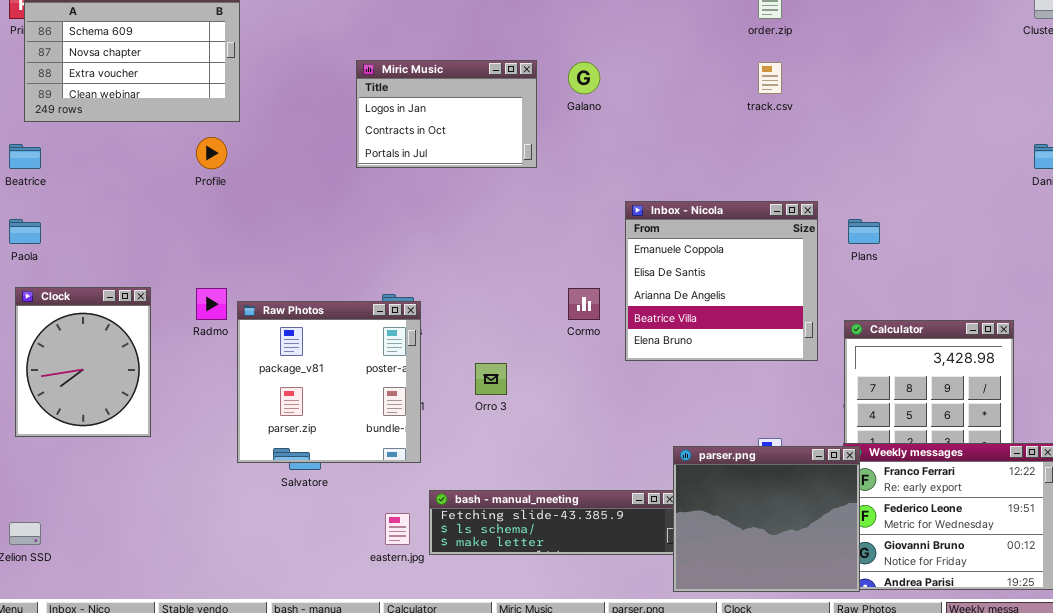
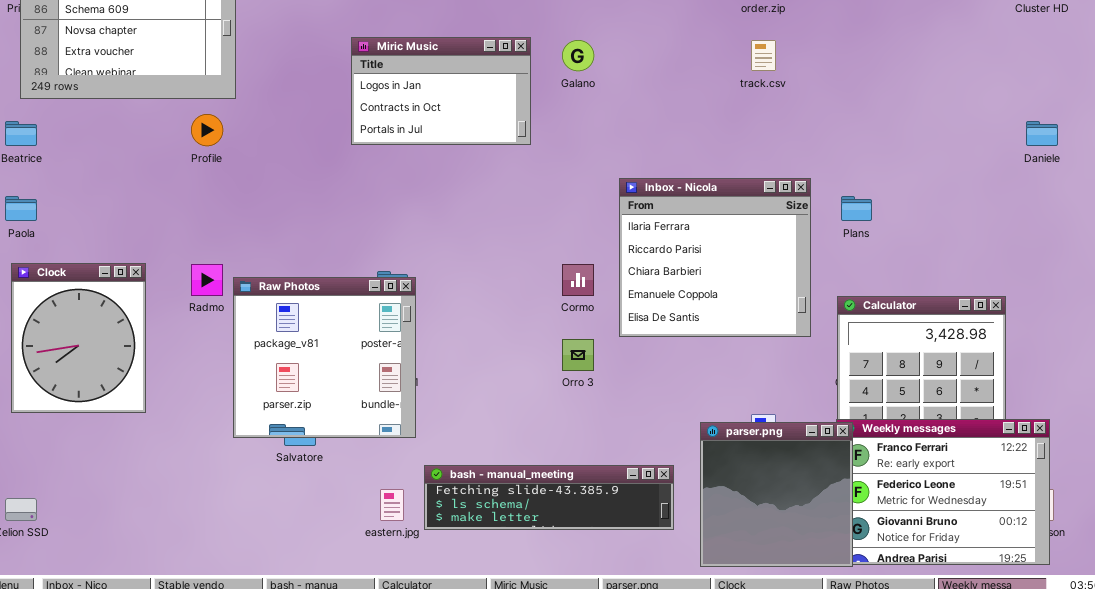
Inbox - Nicola: [625,201,818,361] -> [619,178,811,337], scrolled up 3 rows
Orro 3: [475,363,507,395] -> [562,339,594,371], moved
parser.png: [673,446,860,592] -> [700,422,853,567], resized

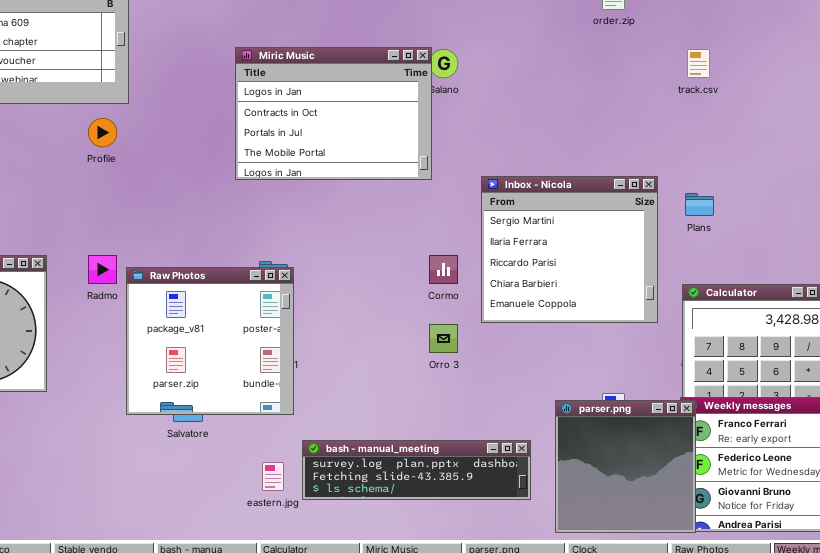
Miric Music: [351,37,531,145] -> [235,47,432,180], resized
track.csv: [751,40,776,71] -> [687,49,710,78], moved
Inbox - Nicola: [619,178,811,337] -> [481,176,658,323], scrolled up 1 row
bash - manual_meeting: [424,465,674,530] -> [302,440,531,500], scrolled up 1 row

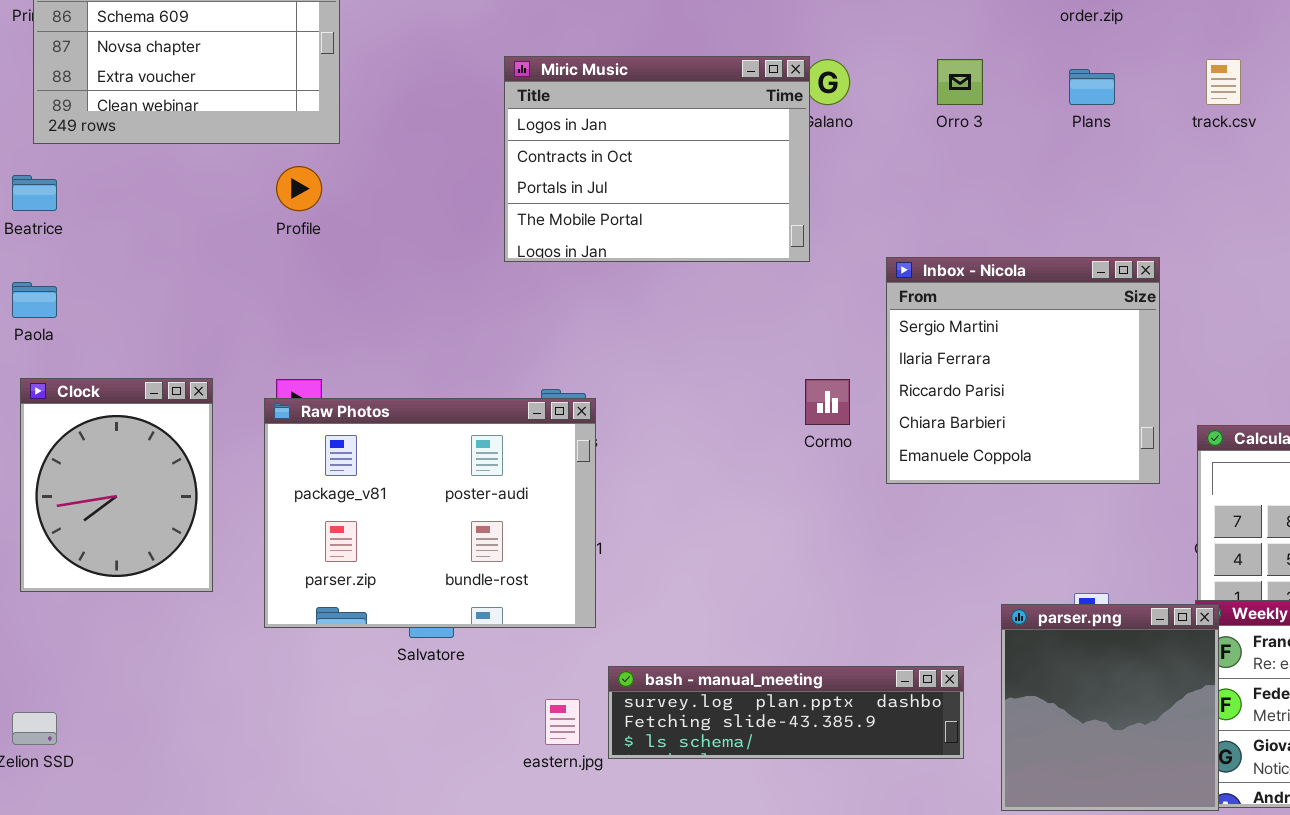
Plans: [685,193,714,216] -> [1069,69,1115,105], moved
Raw Photos: [126,267,294,415] -> [264,398,596,628], resized
Orro 3: [429,324,458,353] -> [937,59,983,105], moved

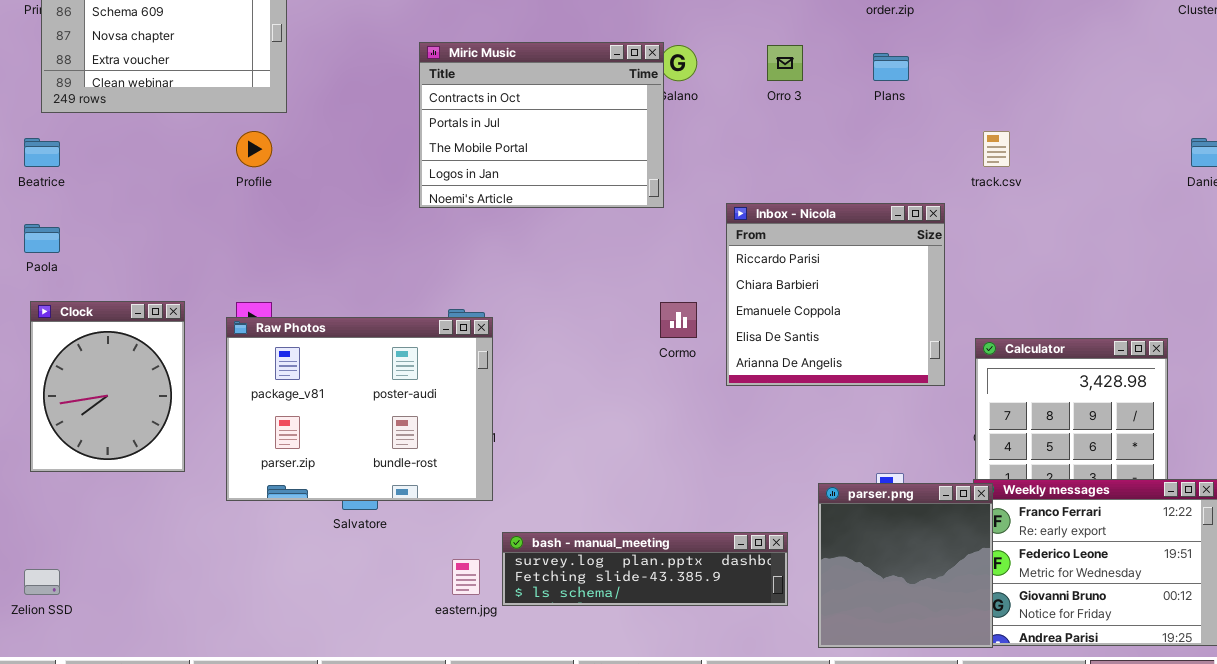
Miric Music: [504,56,810,262] -> [419,42,664,208], scrolled down 1 row
track.csv: [1206,59,1241,105] -> [983,131,1010,167], moved
Inbox - Nicola: [886,257,1160,484] -> [726,203,945,386], scrolled down 2 rows

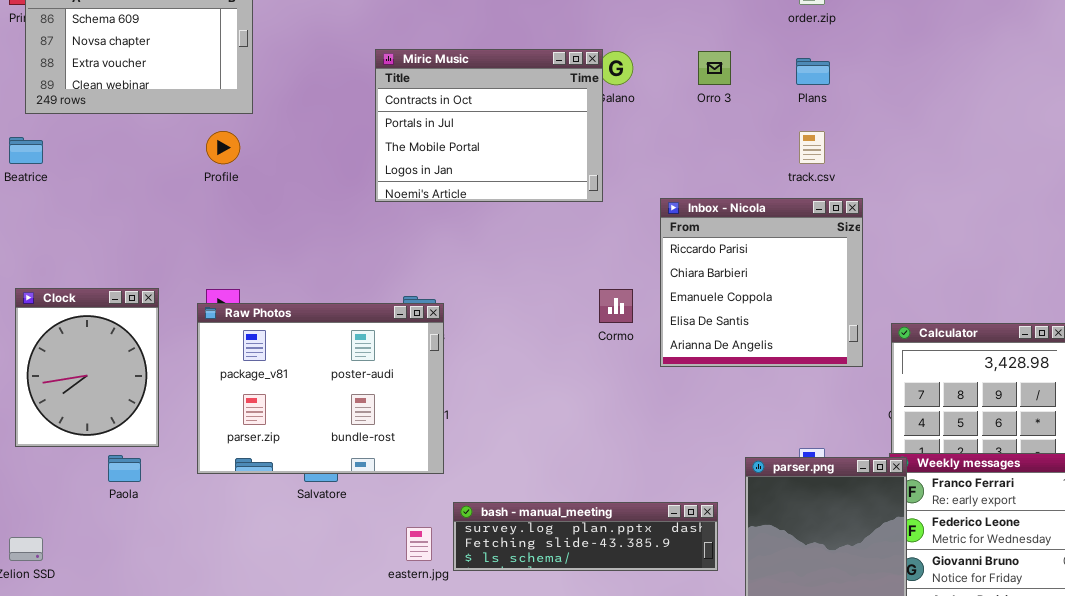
track.csv: [983,131,1010,167] -> [799,131,825,164], moved
Paola: [24,224,60,253] -> [108,455,141,482], moved

